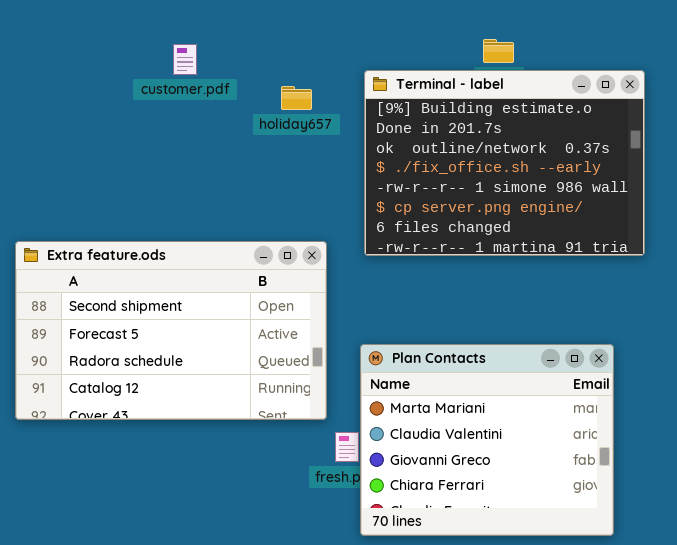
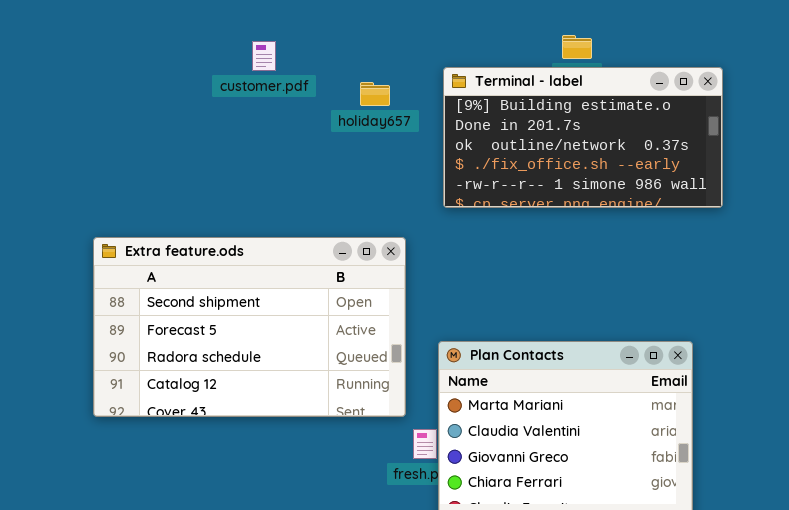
Terminal - label: [364,70,645,256] -> [443,67,723,208], resized

